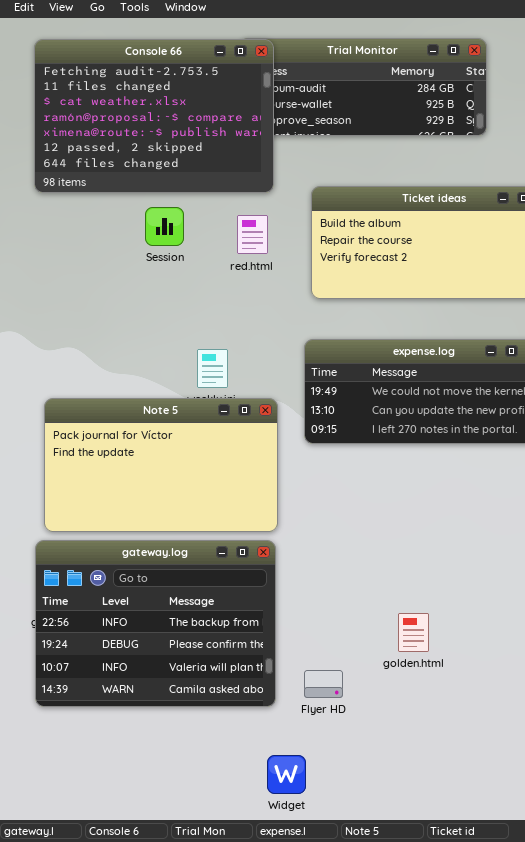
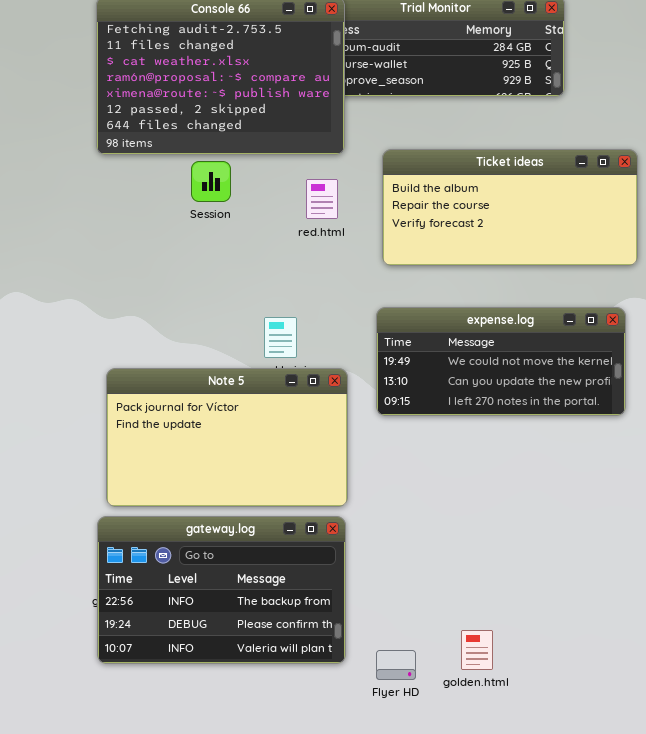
Session: [145,207,184,246] -> [191,161,231,202], moved
gateway.log: [35,540,276,707] -> [97,516,346,664], resized
golden.html: [398,613,429,652] -> [461,630,493,670], moved

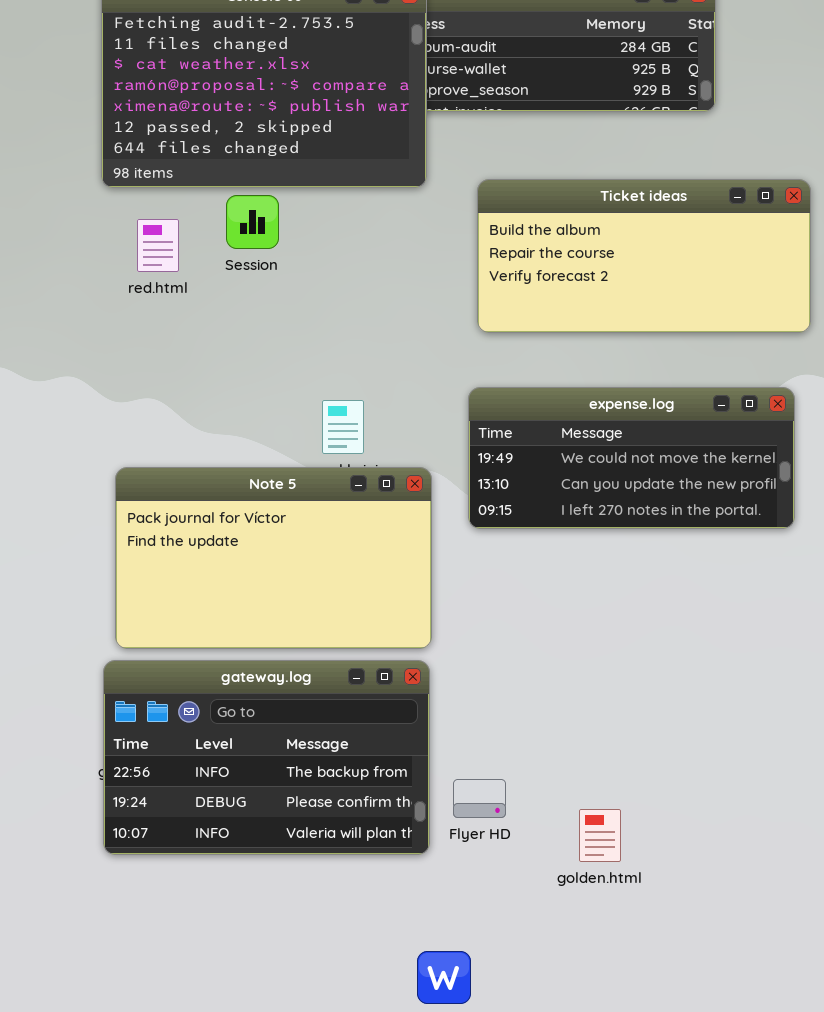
red.html: [306,179,338,219] -> [137,219,179,272], moved
Flyer HD: [376,650,416,680] -> [453,779,506,818], moved

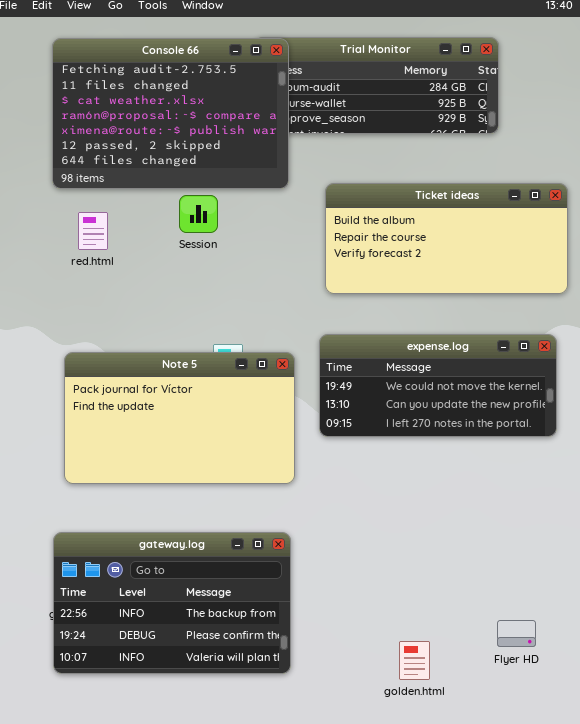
Session: [226,195,279,249] -> [179,195,218,233], moved
Note 5: [115,467,432,649] -> [64,352,295,484], moved
Flyer HD: [453,779,506,818] -> [497,620,536,647], moved

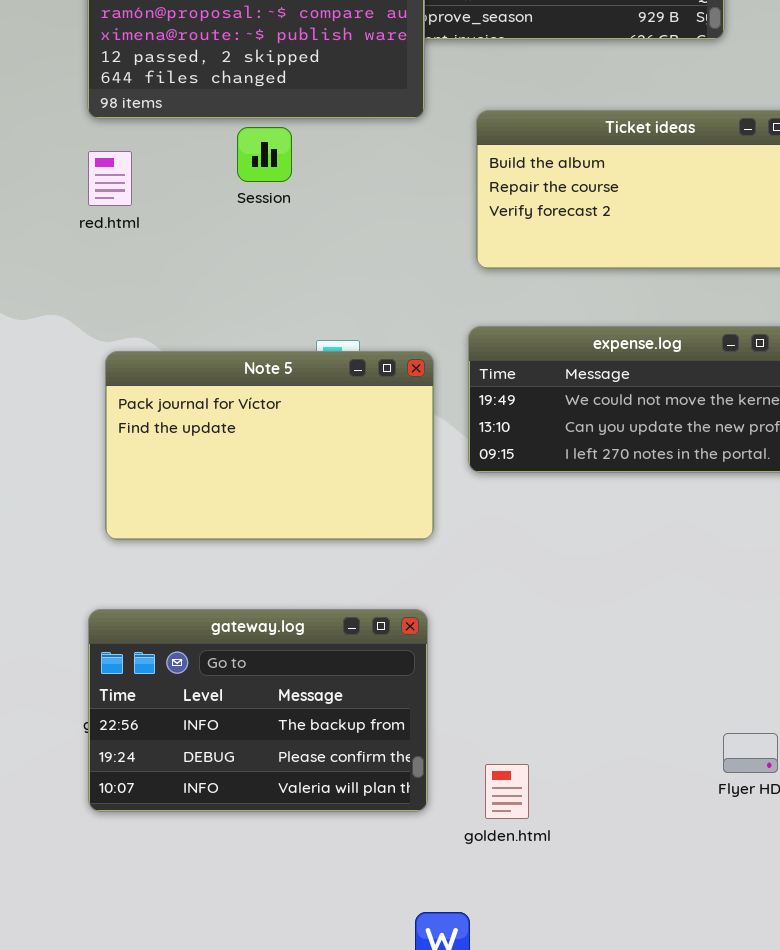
Session: [179,195,218,233] -> [237,127,292,182], moved
red.html: [78,212,108,250] -> [88,151,132,206], moved
golden.html: [399,641,430,680] -> [485,764,529,819], moved

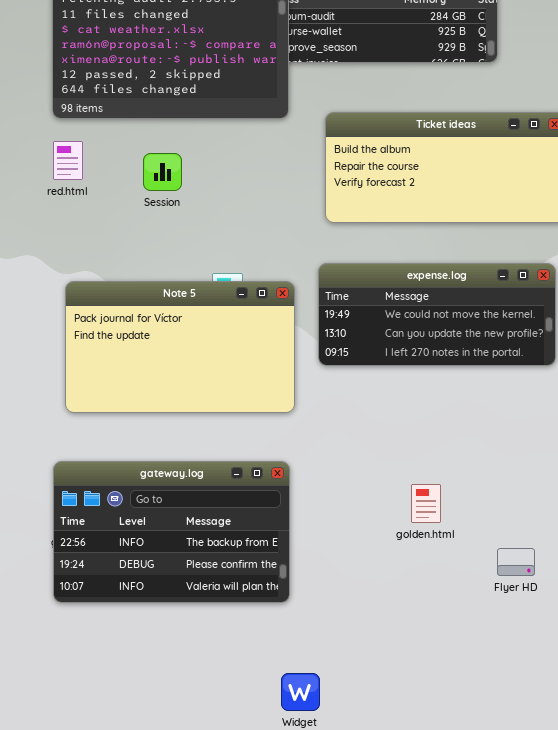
Session: [237,127,292,182] -> [143,153,182,191], moved
golden.html: [485,764,529,819] -> [411,484,441,523], moved

